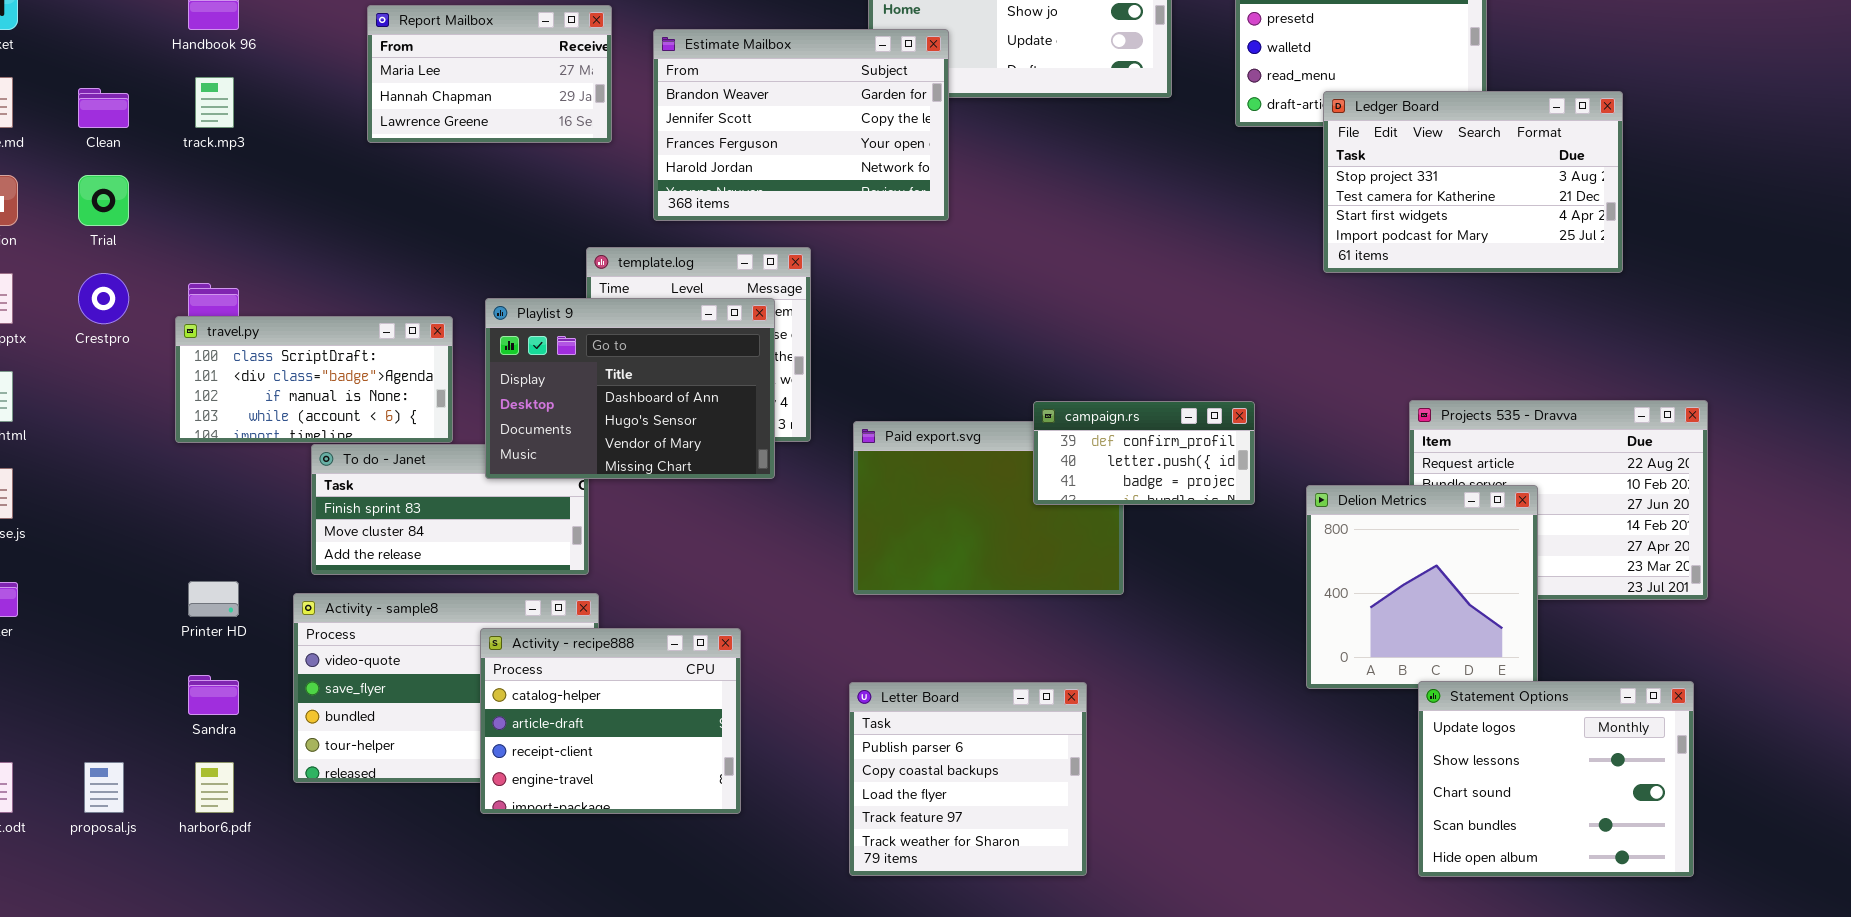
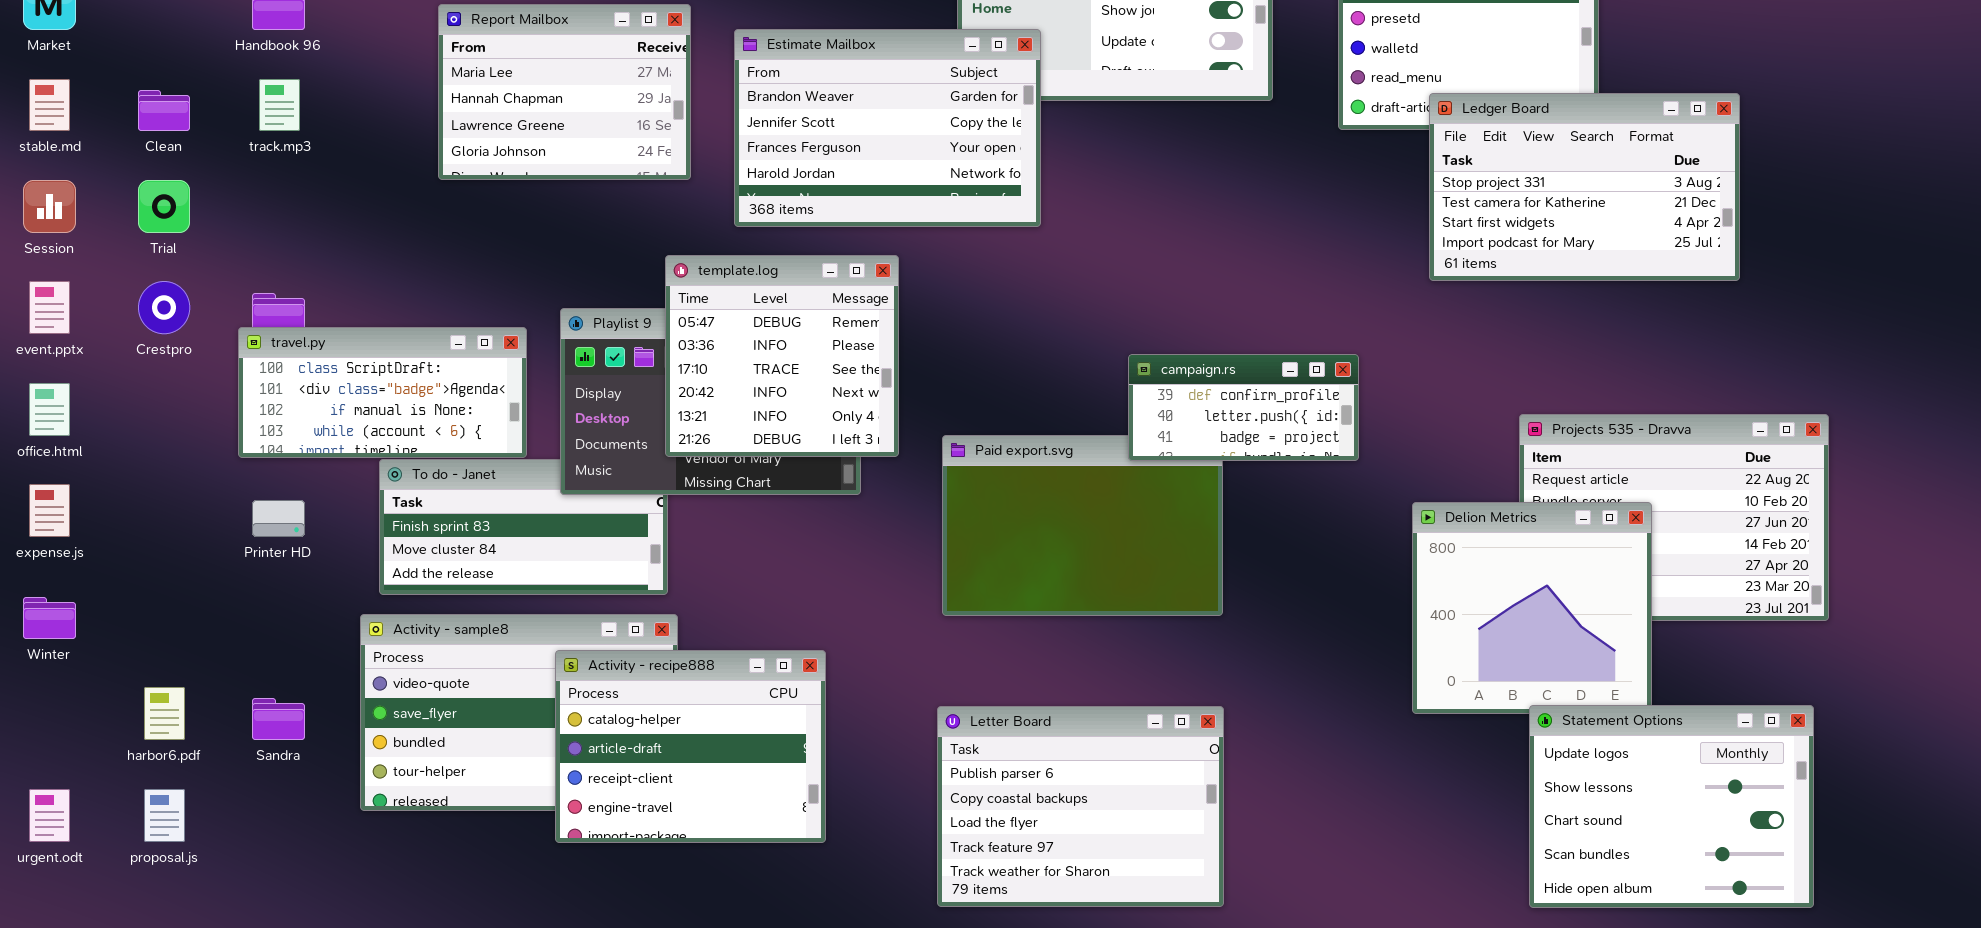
Report Mailbox: [367,5,612,143] -> [438,4,691,180], resized
template.log: [586,247,811,442] -> [665,255,899,457], raised
campaign.rs: [1033,401,1255,505] -> [1128,354,1359,461], moved
Printer HD: [188,581,239,617] -> [252,500,305,537], moved
Letter Board: [849,682,1087,876] -> [937,706,1224,907], resized
harbor6.pdf: [195,762,234,813] -> [144,687,185,740], moved

